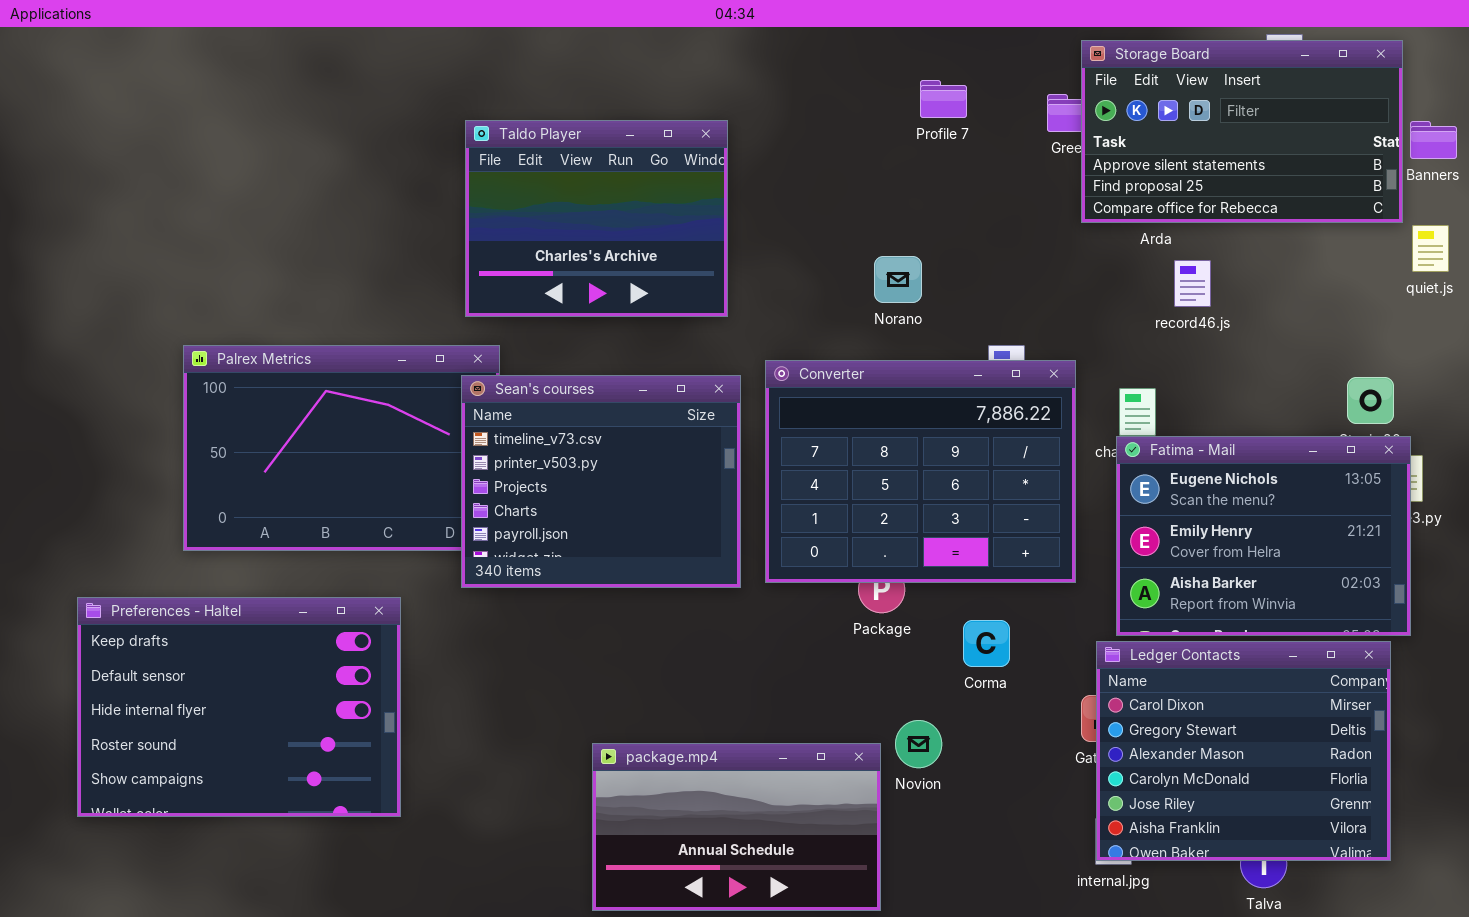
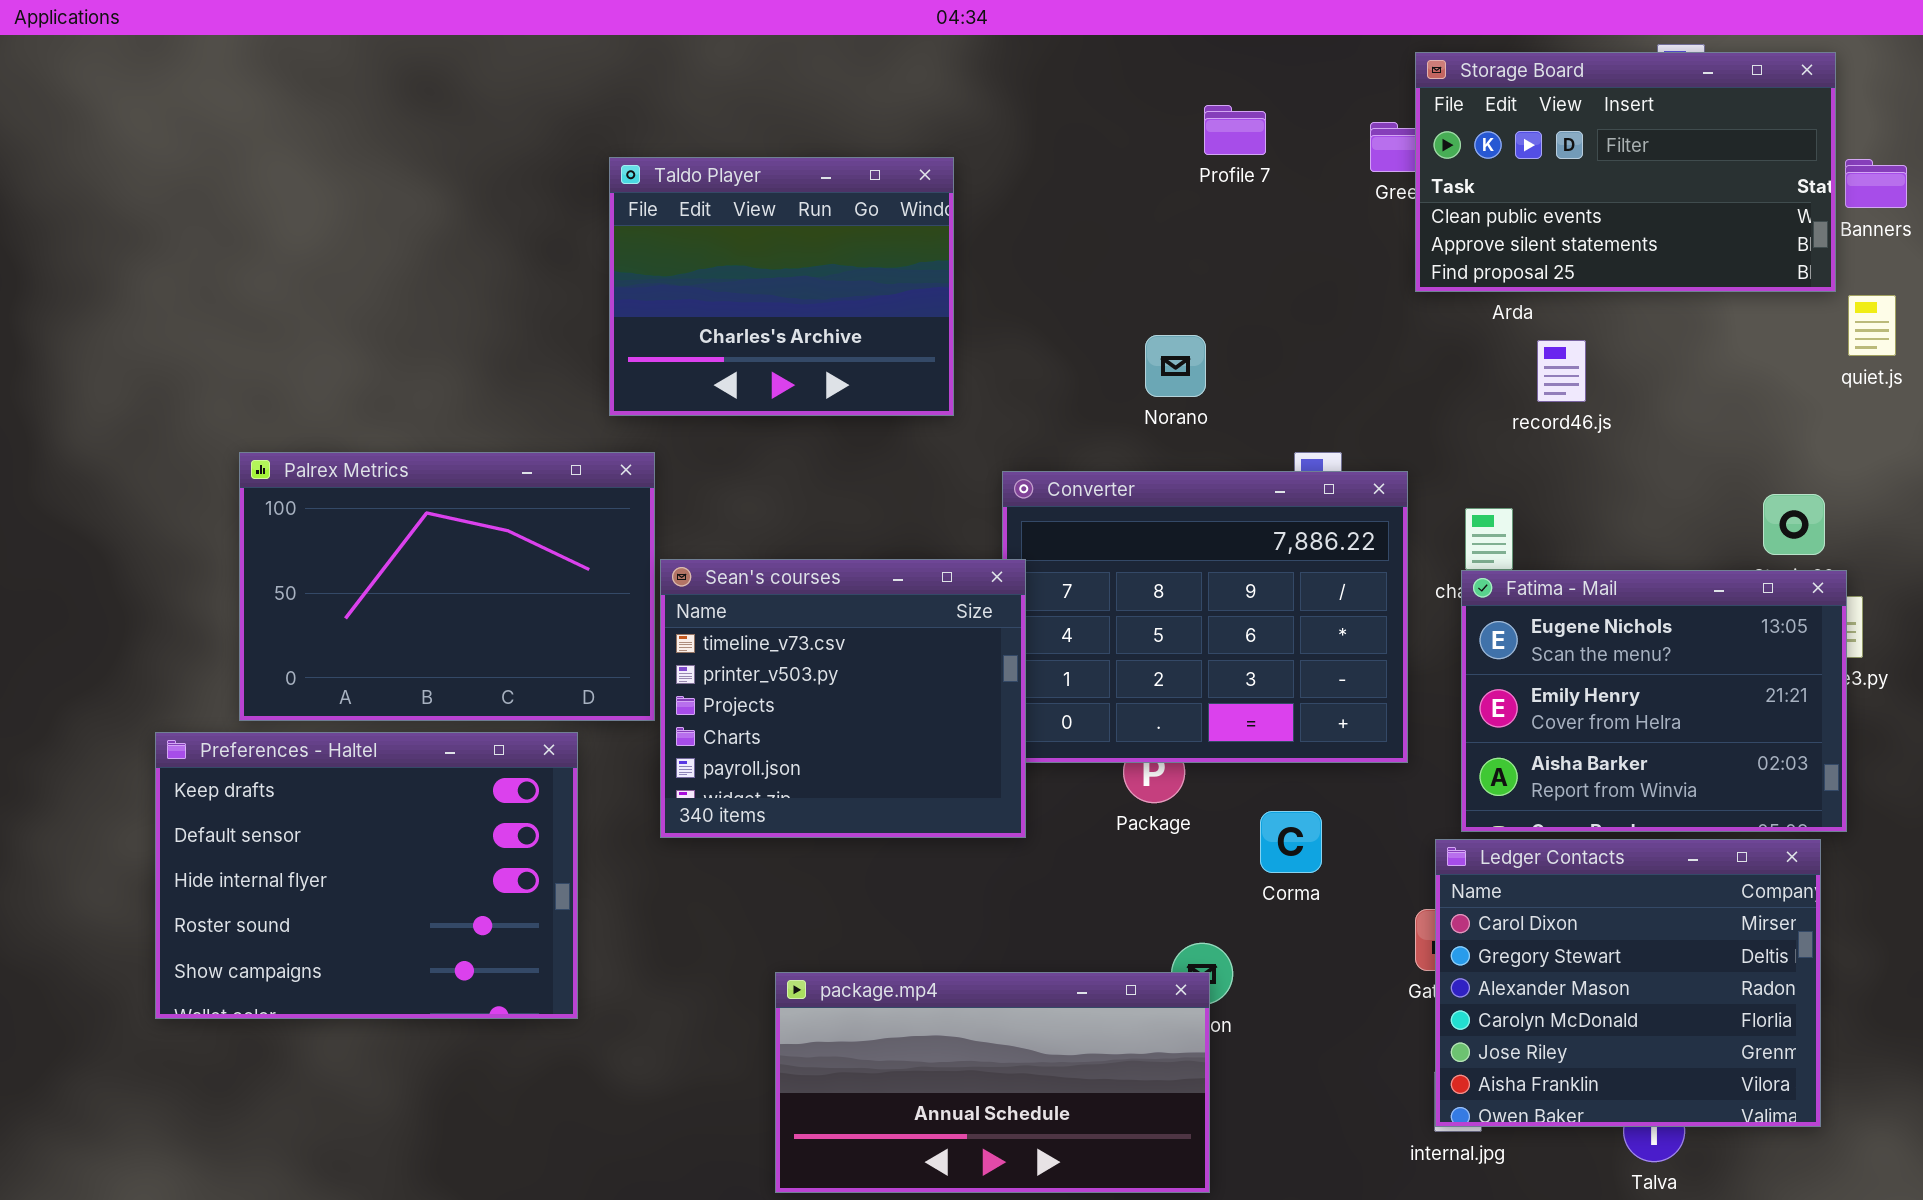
Storage Board: [1081,40,1403,223] -> [1415,52,1836,292], scrolled up 1 row
Sean's courses: [461,375,741,588] -> [660,559,1026,838], moved
Preferences - Haltel: [77,597,401,817] -> [155,732,578,1019], moved
package.mp4: [592,743,881,911] -> [775,972,1210,1193], resized

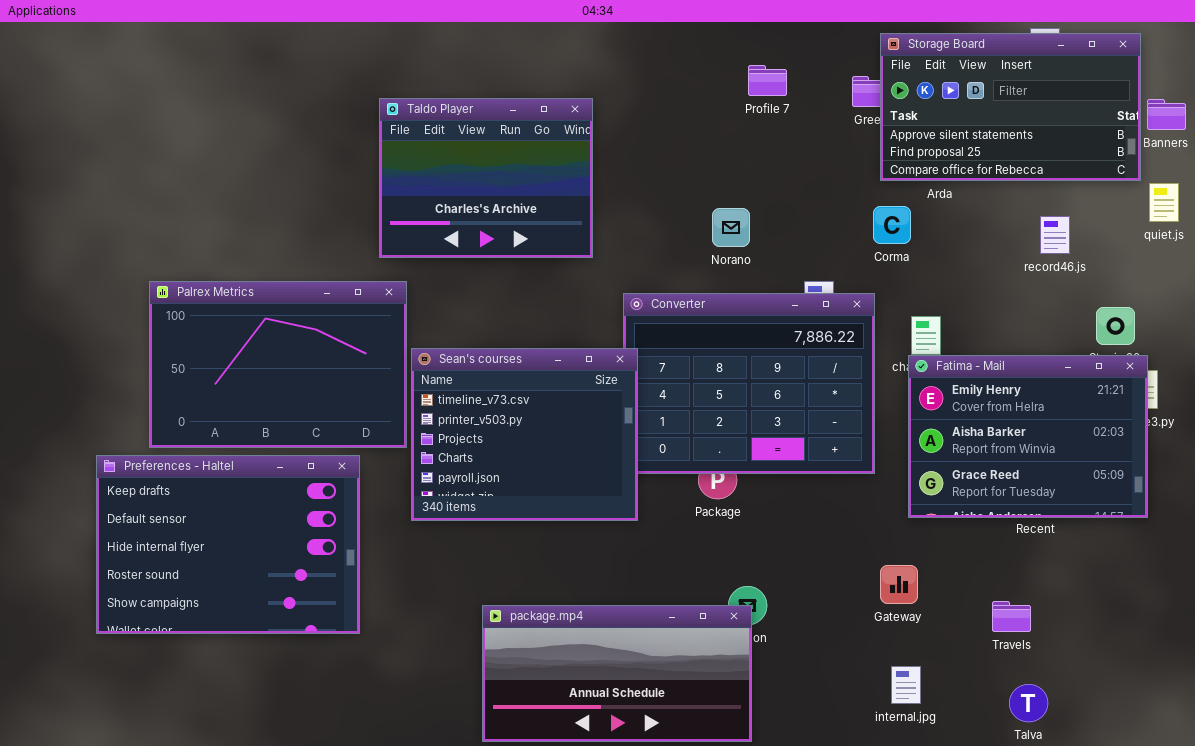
Storage Board: [1415,52,1836,292] -> [880,33,1141,181], scrolled down 1 row
record46.js: [1537,340,1586,402] -> [1040,216,1070,254], moved
Fatima - Mail: [1461,570,1847,832] -> [908,355,1148,518], scrolled down 1 row
Corma: [1260,811,1322,873] -> [873,206,911,244], moved
Ledger Contacts: [1435,839,1821,1127] -> none, closed

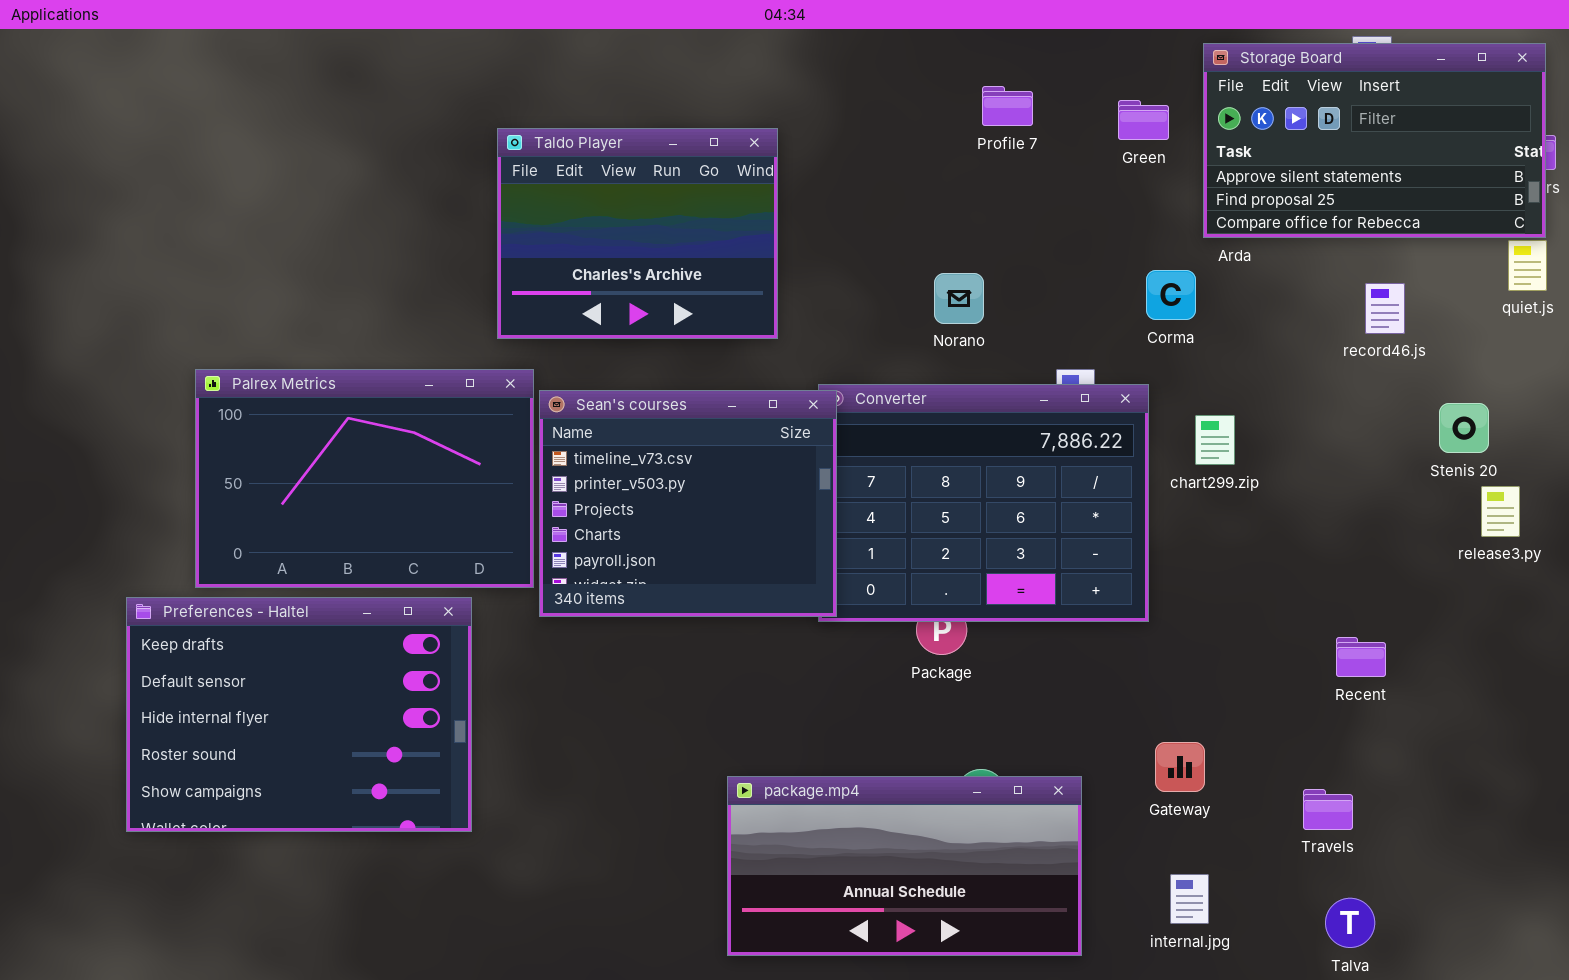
Storage Board: [880,33,1141,181] -> [1203,43,1546,238], moved
Sean's courses: [411,348,638,521] -> [539,390,837,617], moved
Fatima - Mail: [908,355,1148,518] -> none, closed
package.mp4: [482,605,752,742] -> [727,776,1082,956], moved

